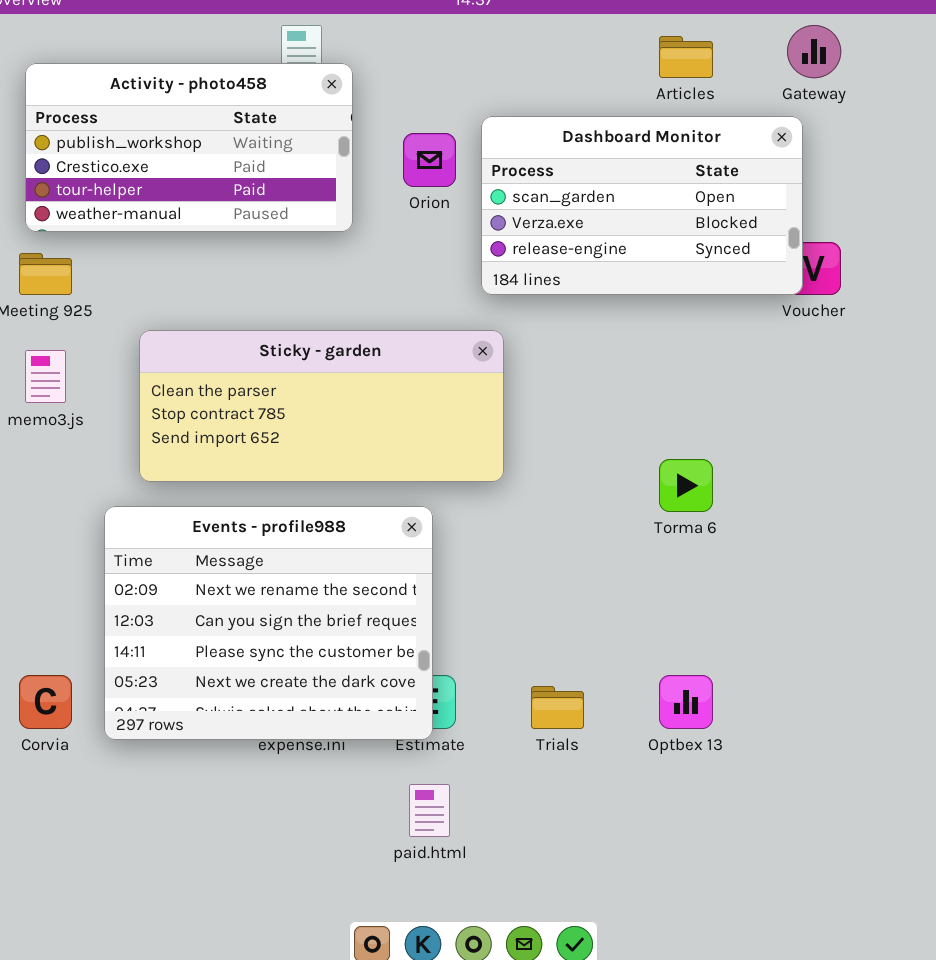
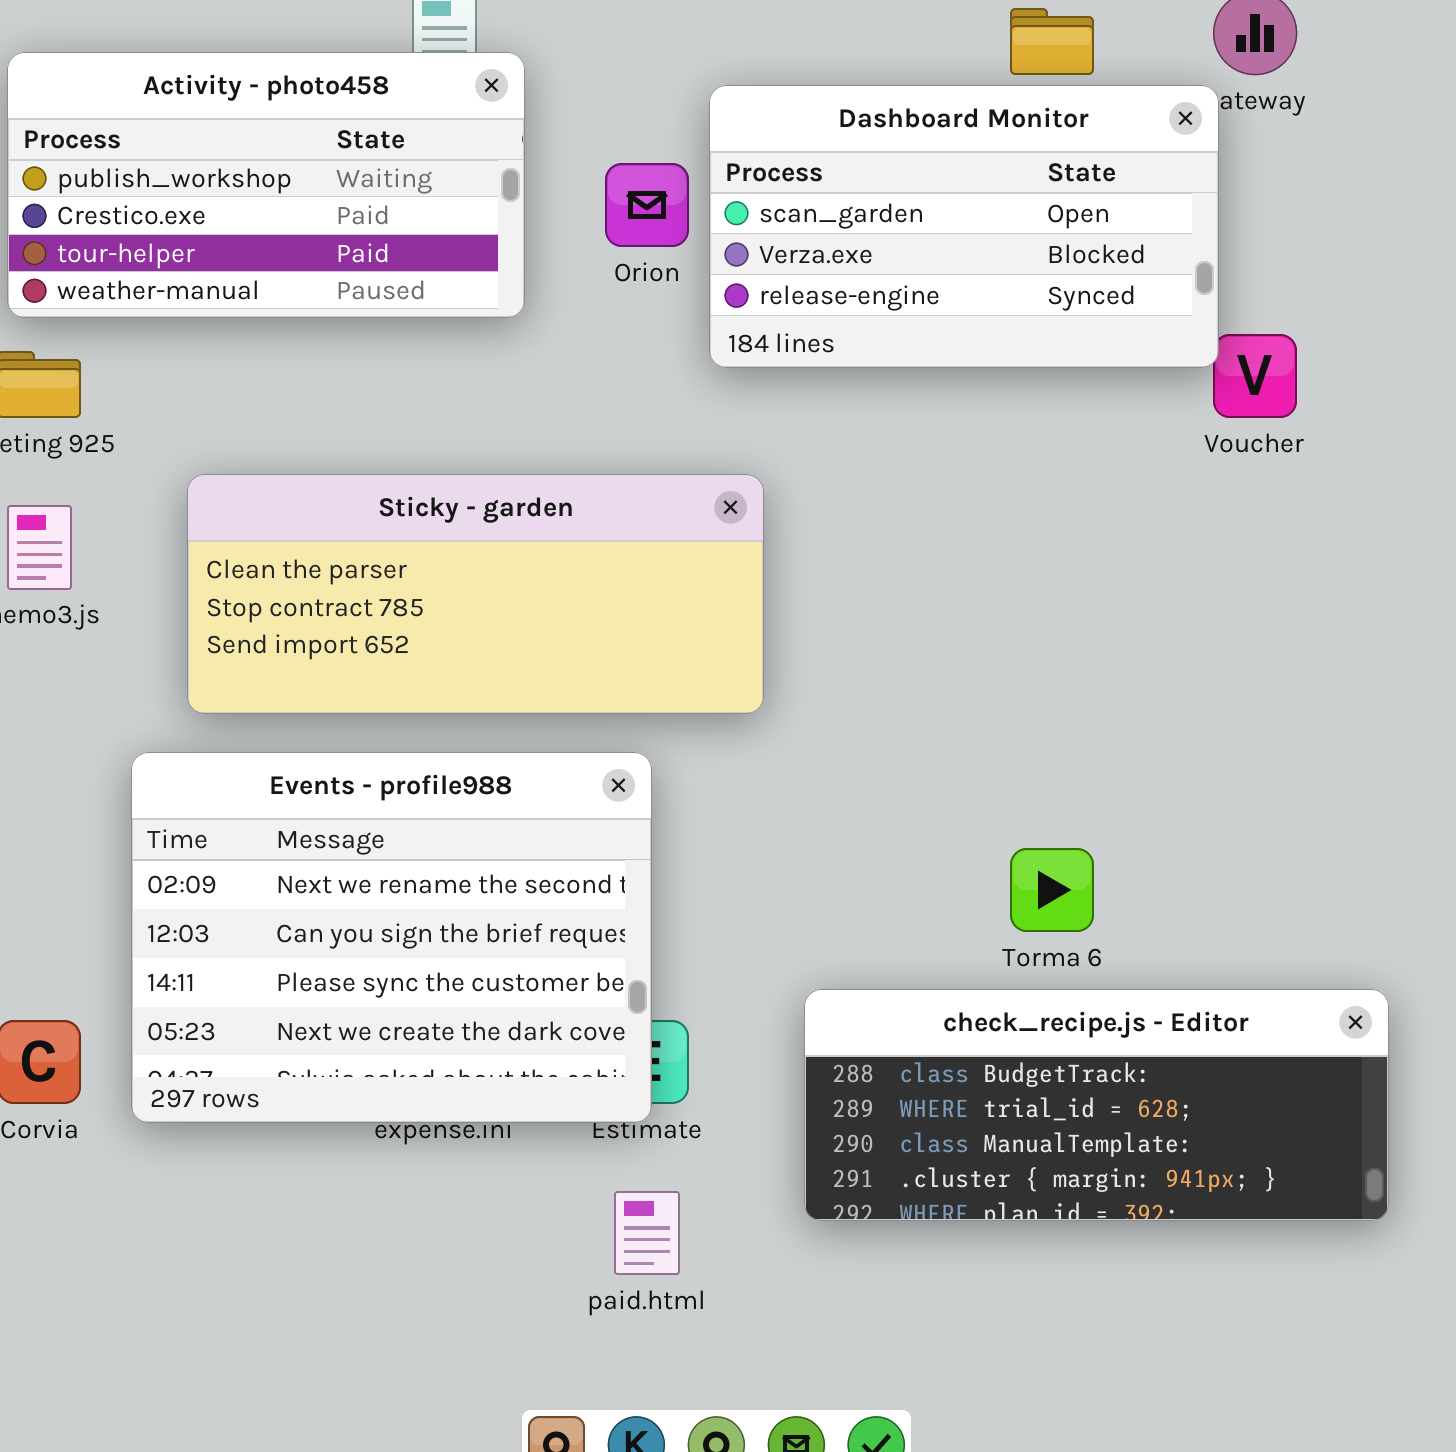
Dashboard Monitor: [481,116,803,295] -> [709,85,1219,368], moved
Torma 6: [659,459,713,512] -> [1010,848,1094,932], moved
check_recipe.js - Editor: none -> [804,989,1389,1221], opened

